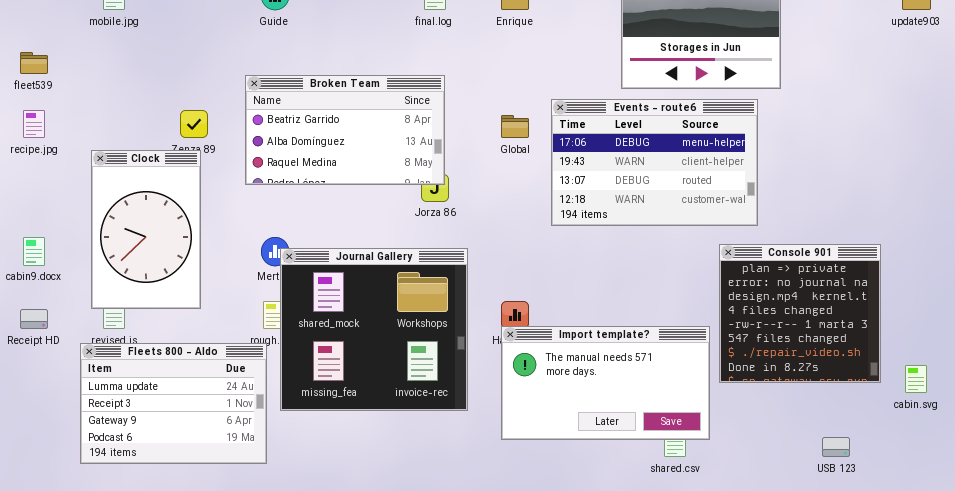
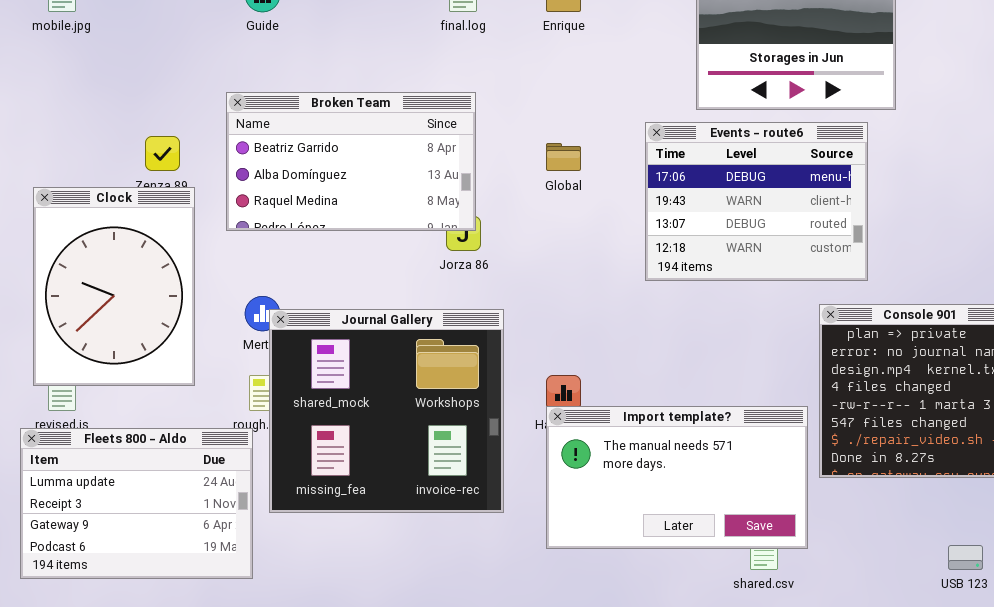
Events - route6: [551,99,758,226] -> [645,122,868,281], resized
Clock: [91,150,201,309] -> [33,187,195,386], resized

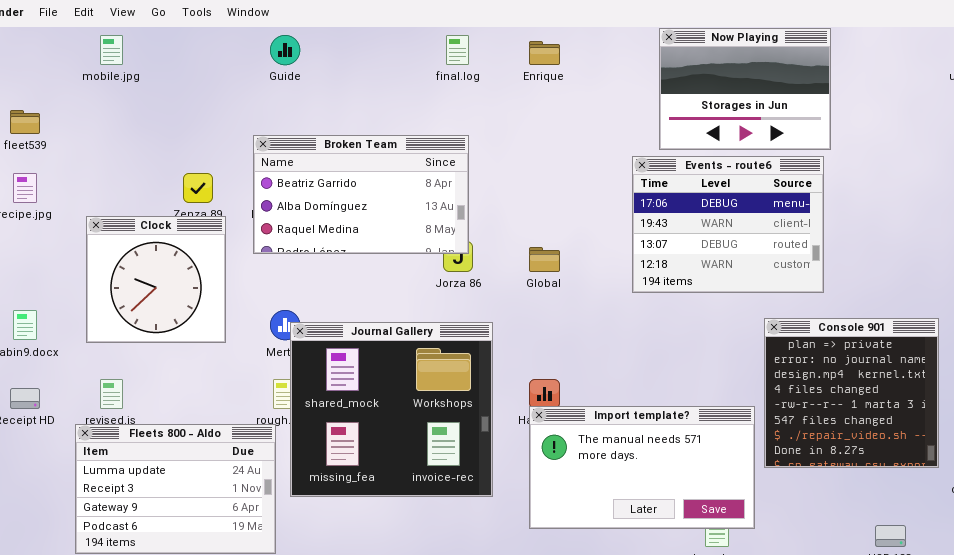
Events - route6: [645,122,868,281] -> [632,156,824,293], moved
Global: [546,143,581,171] -> [529,247,560,272], moved
Clock: [33,187,195,386] -> [86,216,226,343], resized

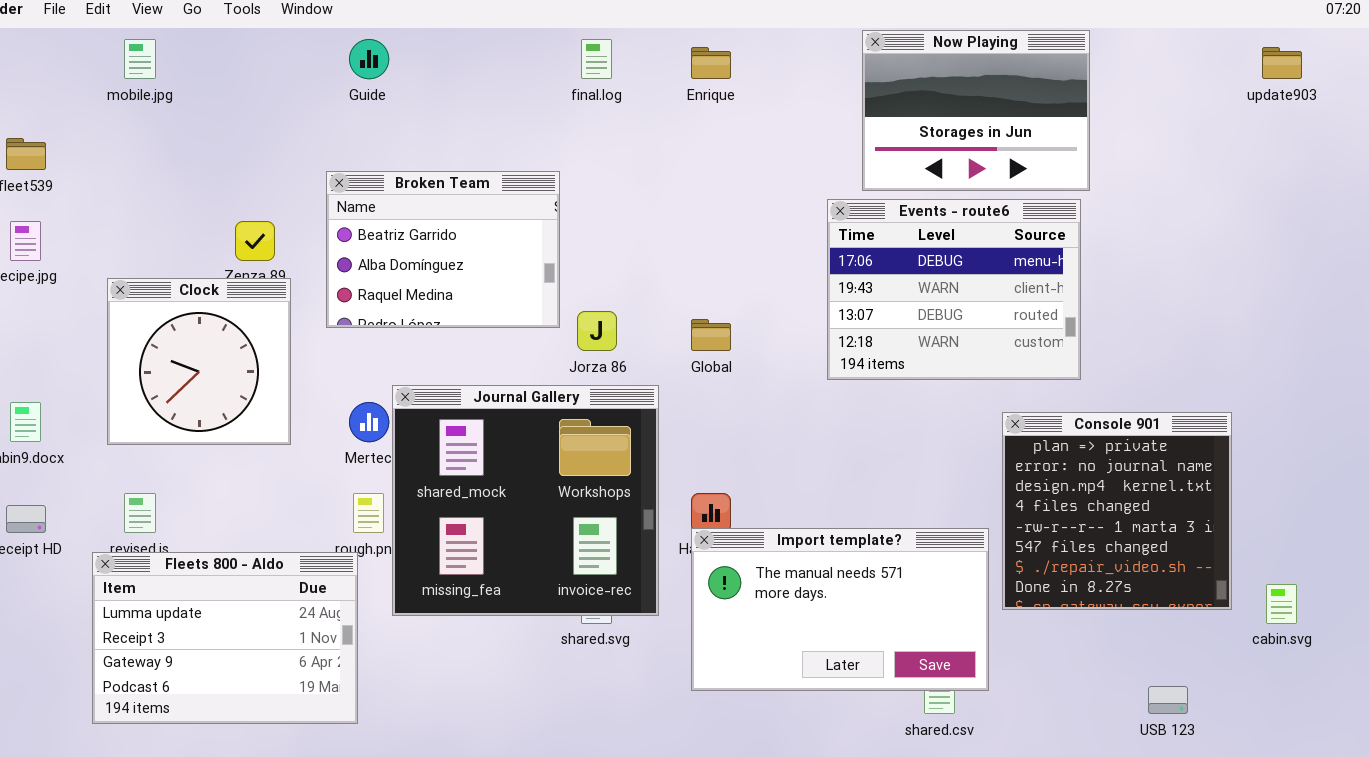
Broken Team: [253,135,469,254] -> [326,171,560,328], resized
Journal Gallery: [290,322,493,497] -> [392,385,659,616], moved

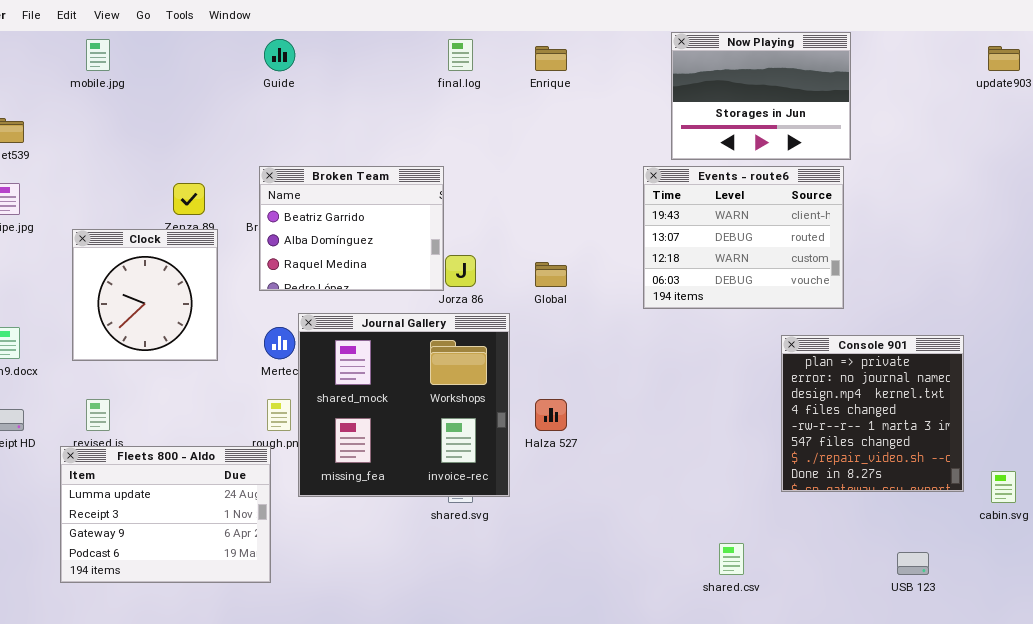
Broken Team: [326,171,560,328] -> [259,166,444,291], moved
Events - route6: [827,199,1081,380] -> [643,166,844,309], scrolled down 1 row
Import template?: [691,528,989,691] -> none, closed

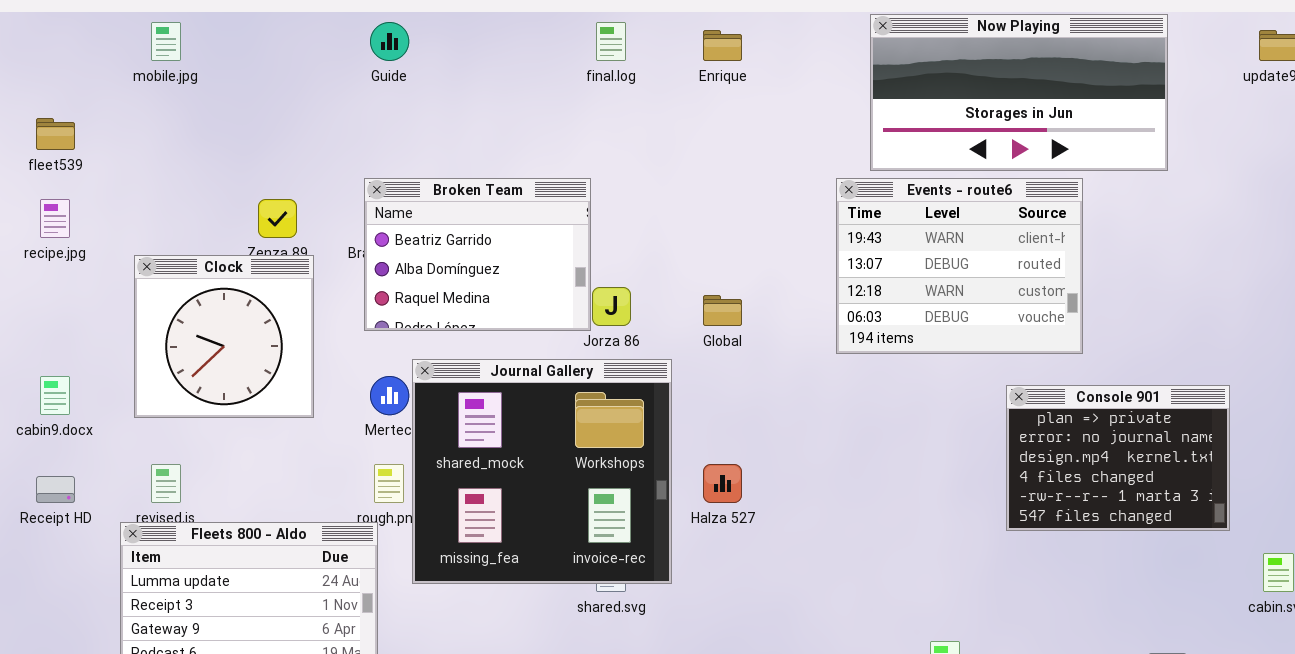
Now Playing: [671,32,851,160] -> [870,14,1168,171], resized
Console 901: [781,335,964,492] -> [1006,385,1230,531], resized

